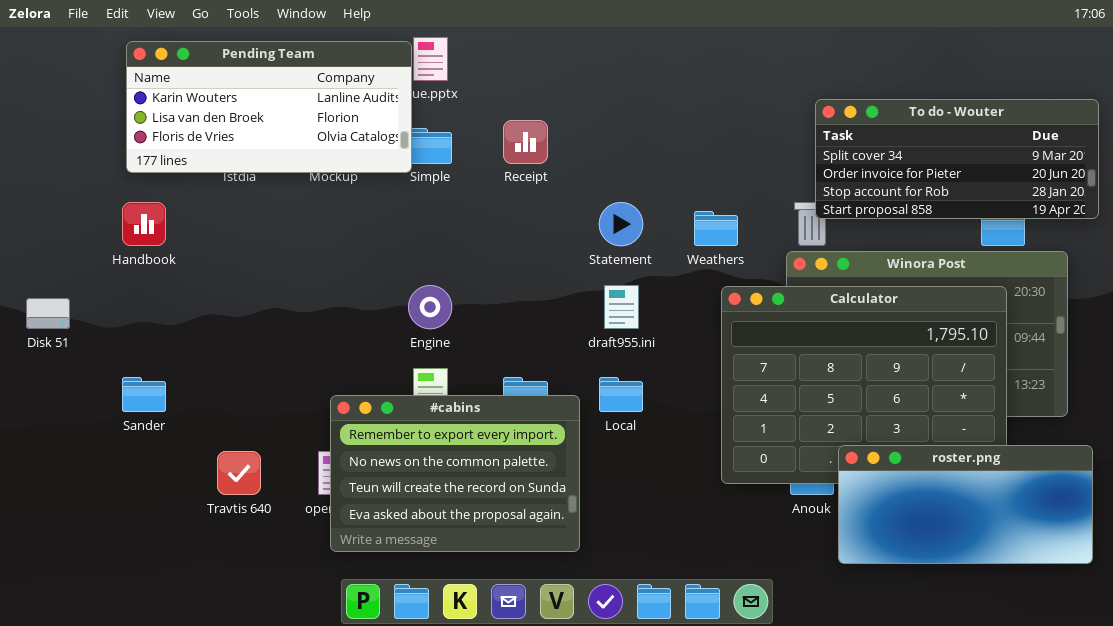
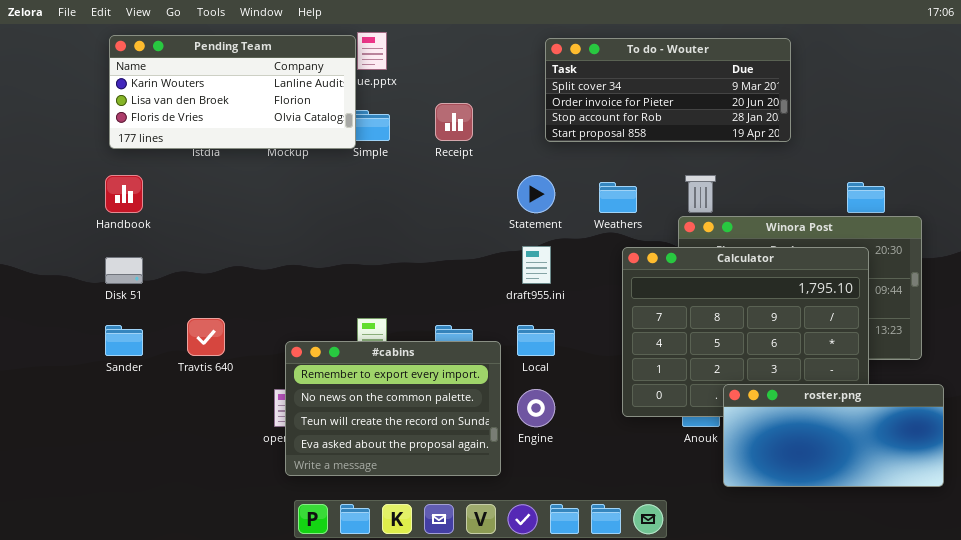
To do - Wouter: [815,99,1099,219] -> [545,38,791,142], moved
Engine: [408,285,452,329] -> [517,389,555,427], moved
Disk 51: [26,298,70,329] -> [105,257,143,284], moved
Travtis 640: [217,451,261,495] -> [187,318,225,356], moved

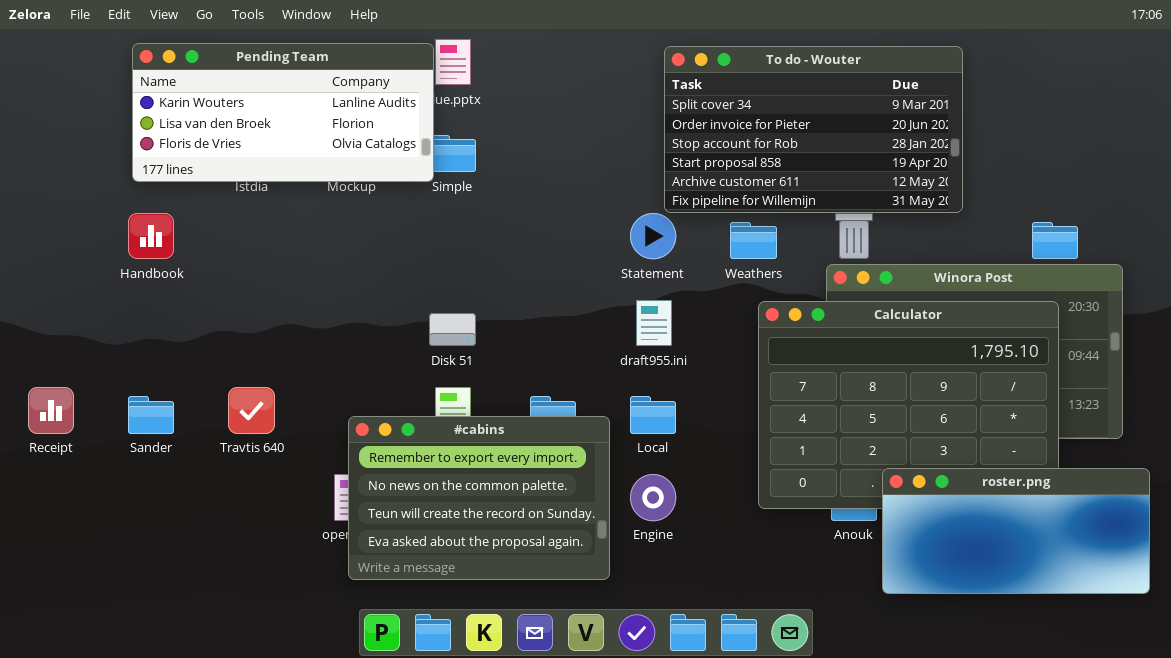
To do - Wouter: [545,38,791,142] -> [664,46,963,213], resized
Receipt: [435,103,473,141] -> [28,387,74,434], moved
Disk 51: [105,257,143,284] -> [429,313,476,346], moved

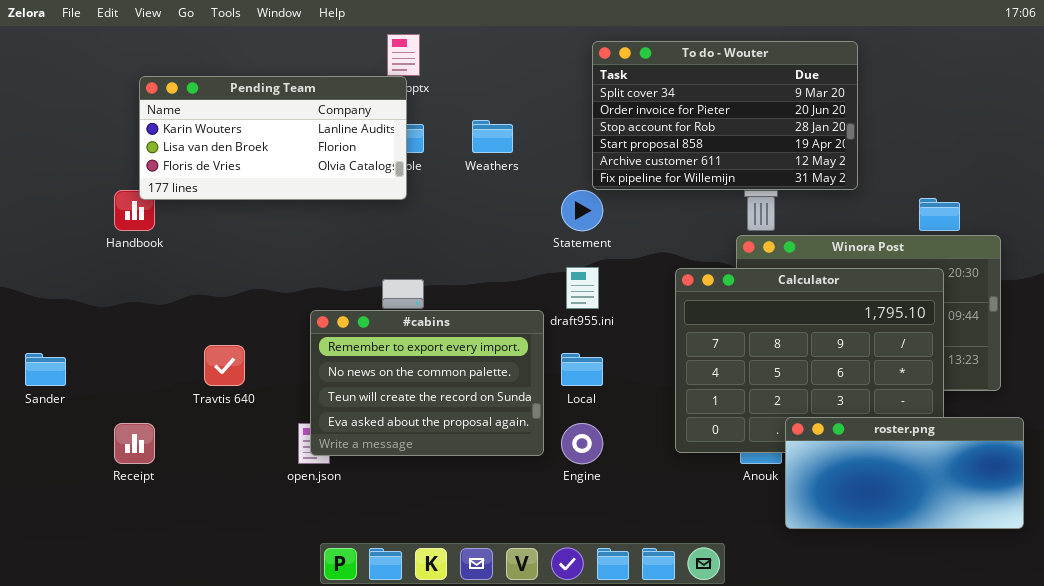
Pending Team: [132,43,434,182] -> [139,76,407,200], moved
Weathers: [730,222,777,259] -> [472,120,513,153], moved
Receipt: [28,387,74,434] -> [114,423,155,464], moved
Sander: [128,396,174,434] -> [25,353,66,386], moved
#cabins: [348,416,610,580] -> [310,310,544,456], moved

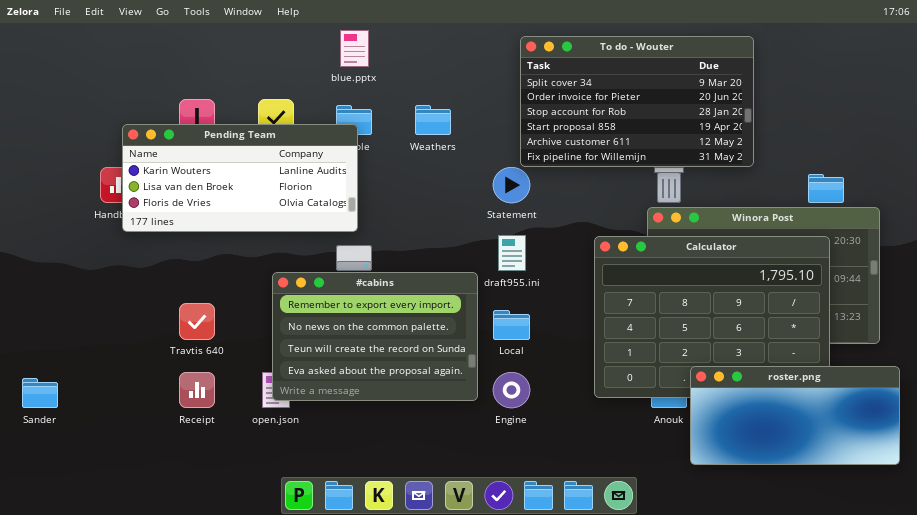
Pending Team: [139,76,407,200] -> [122,124,358,232], moved
Sander: [25,353,66,386] -> [22,378,58,408], moved
Receipt: [114,423,155,464] -> [179,372,215,408], moved

